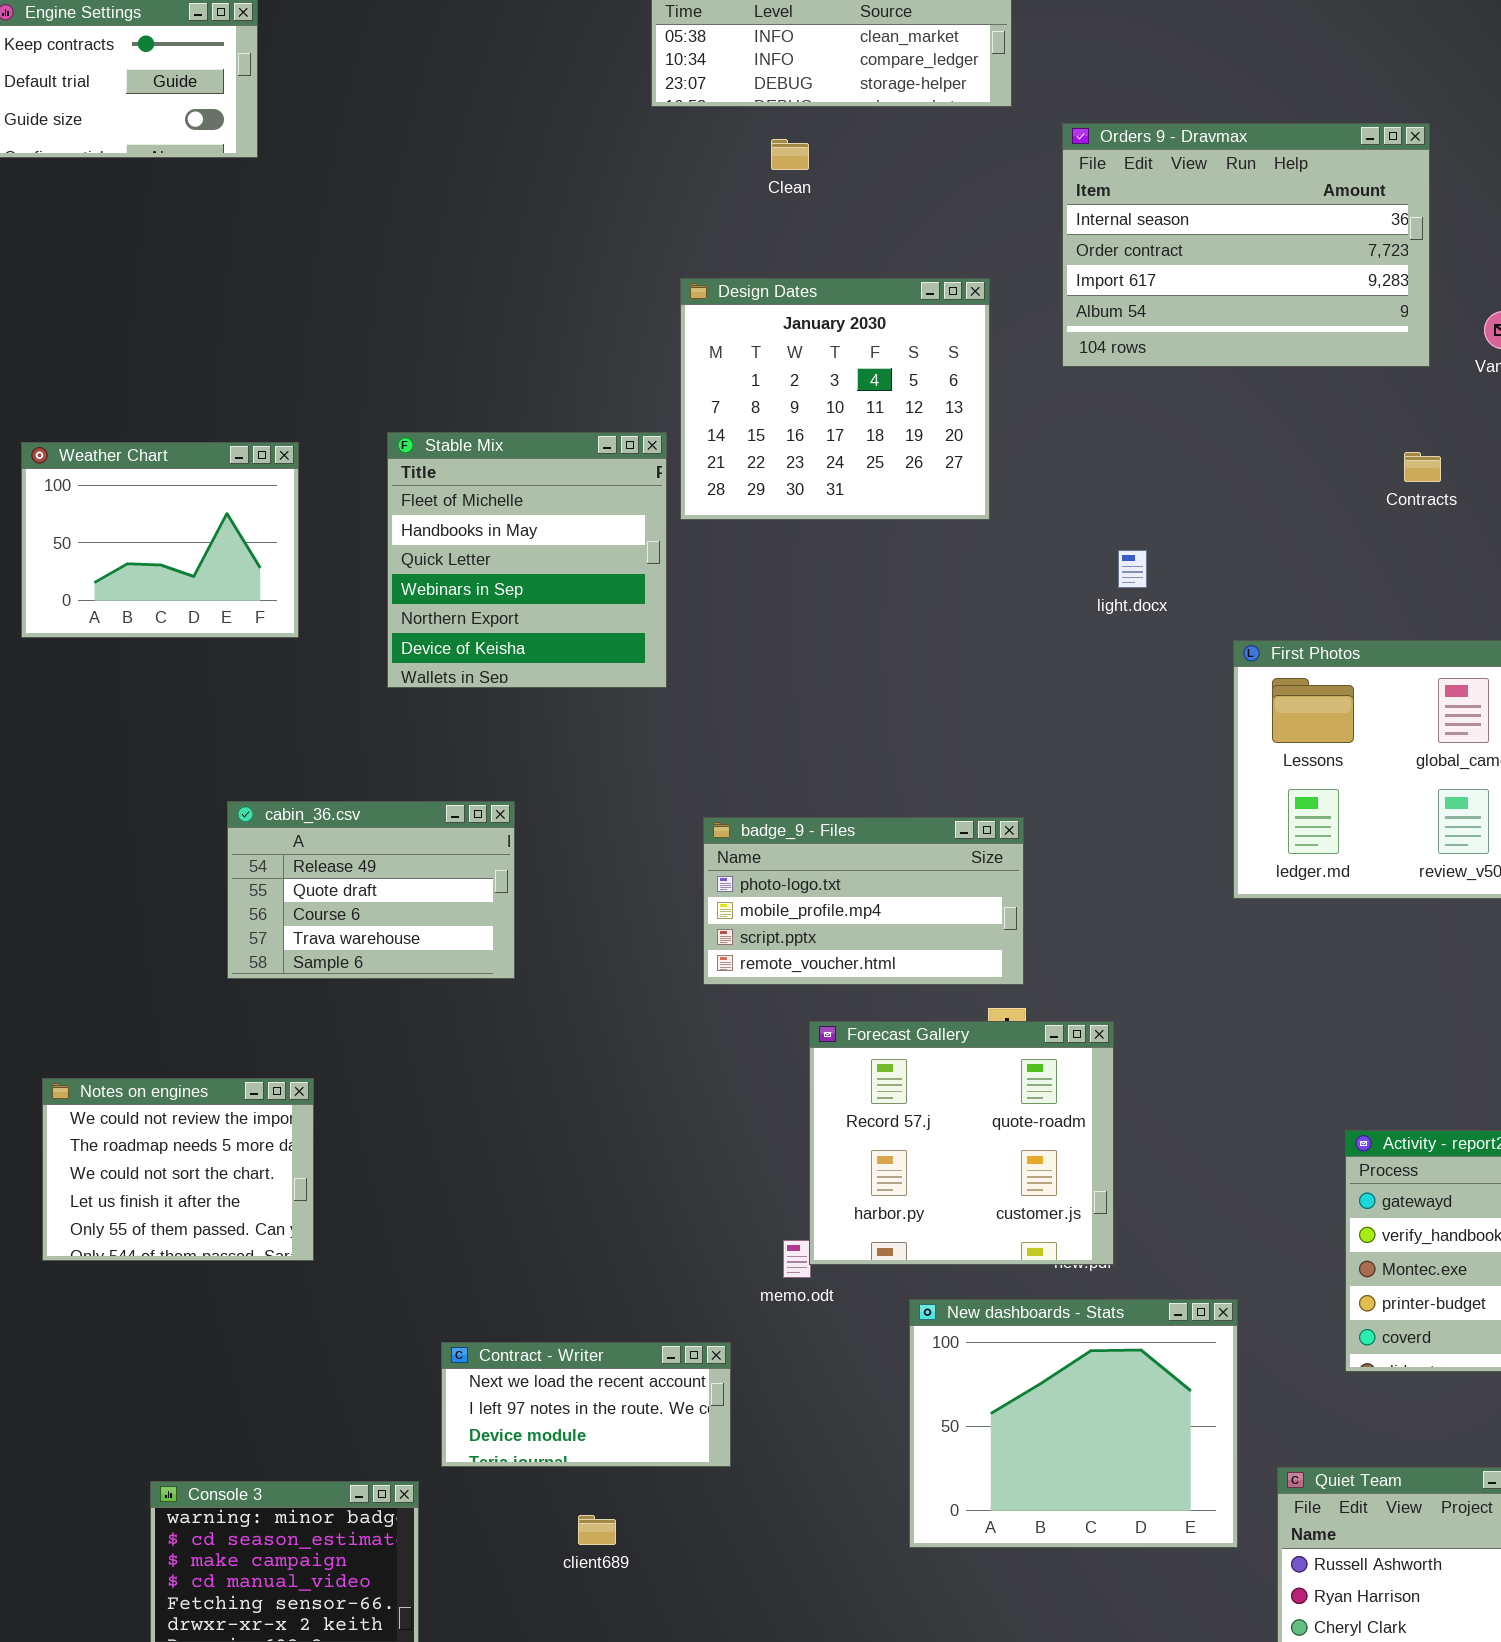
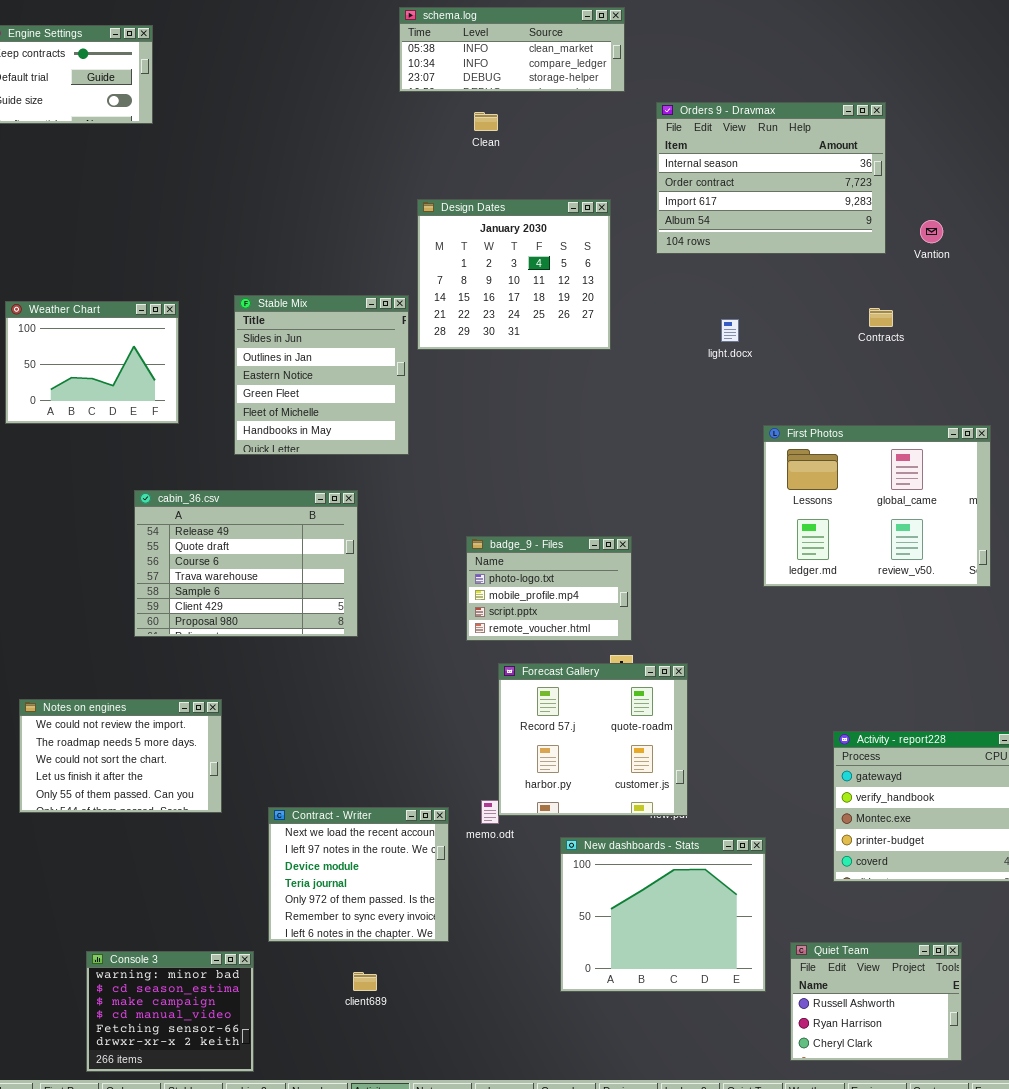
Stable Mix: [387,432,667,688] -> [234,295,409,455], scrolled up 4 rows
light.docx: [1118,550,1147,588] -> [721,319,739,342], moved
cabin_36.csv: [227,801,515,979] -> [134,490,358,637], resized
badge_9 - Files: [703,817,1024,985] -> [466,536,632,641], resized
Notes on engines: [42,1078,314,1261] -> [19,699,222,813], resized
Contract - Writer: [441,1342,731,1467] -> [268,807,449,942], resized

